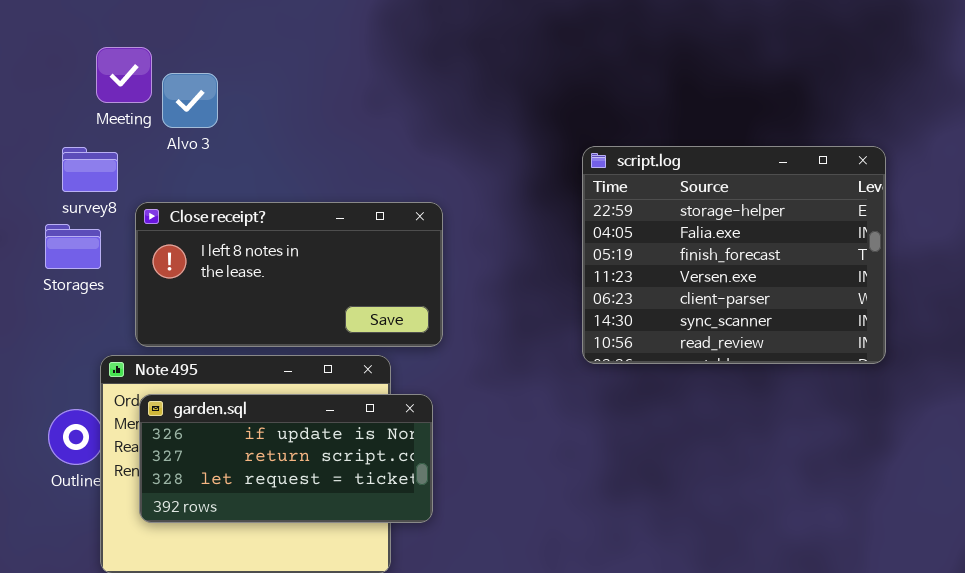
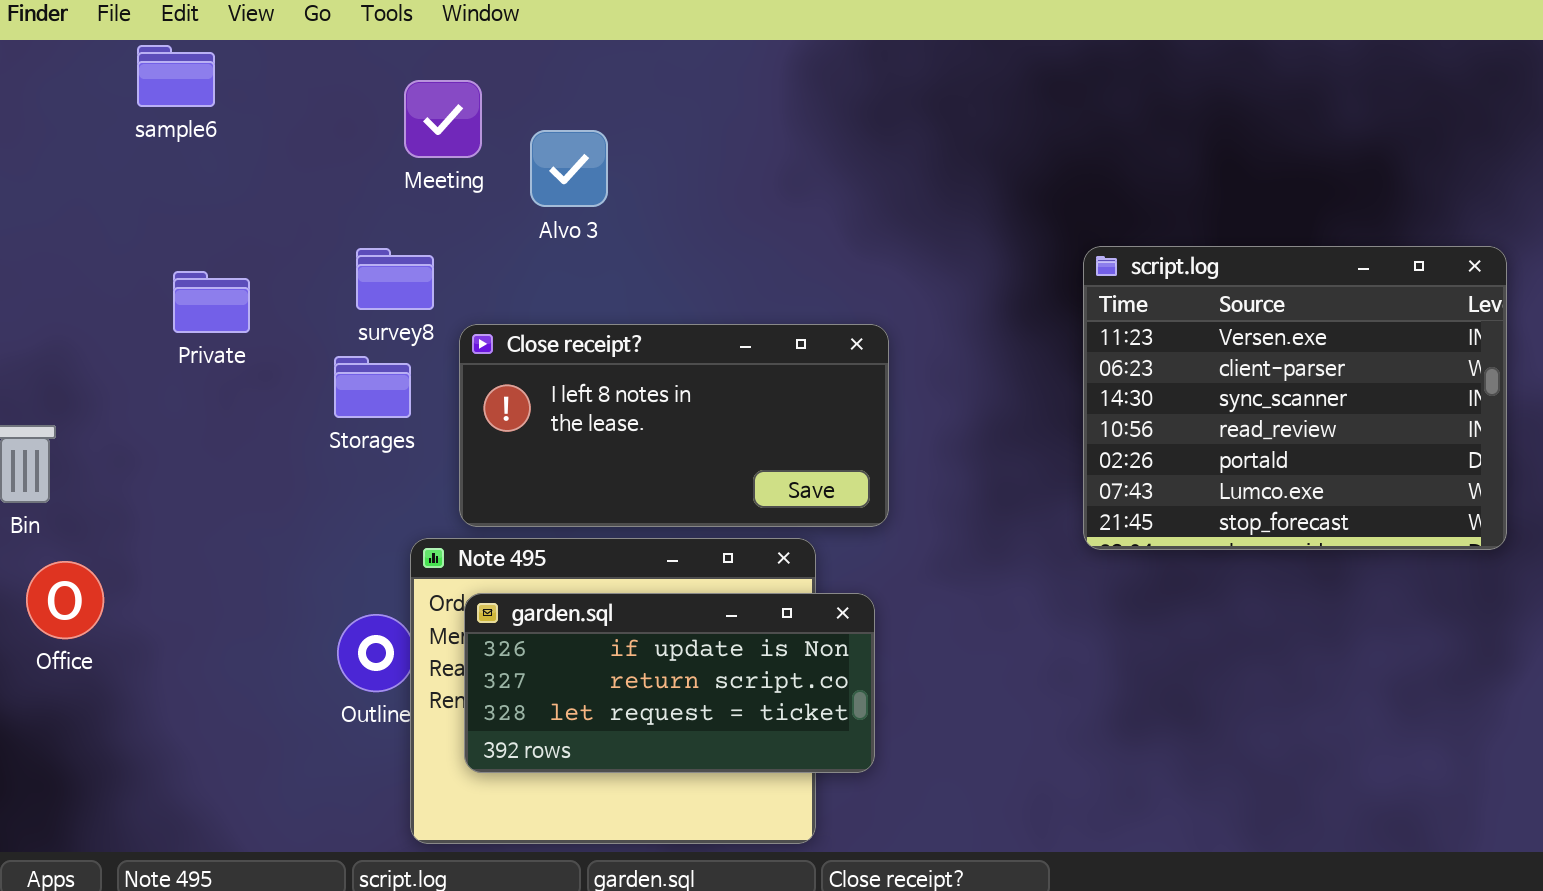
Meeting: [96,47,152,103] -> [404,80,482,158], moved
Alvo 3: [162,73,218,128] -> [530,130,608,207], moved
script.log: [582,146,886,364] -> [1083,246,1507,550], scrolled down 3 rows

